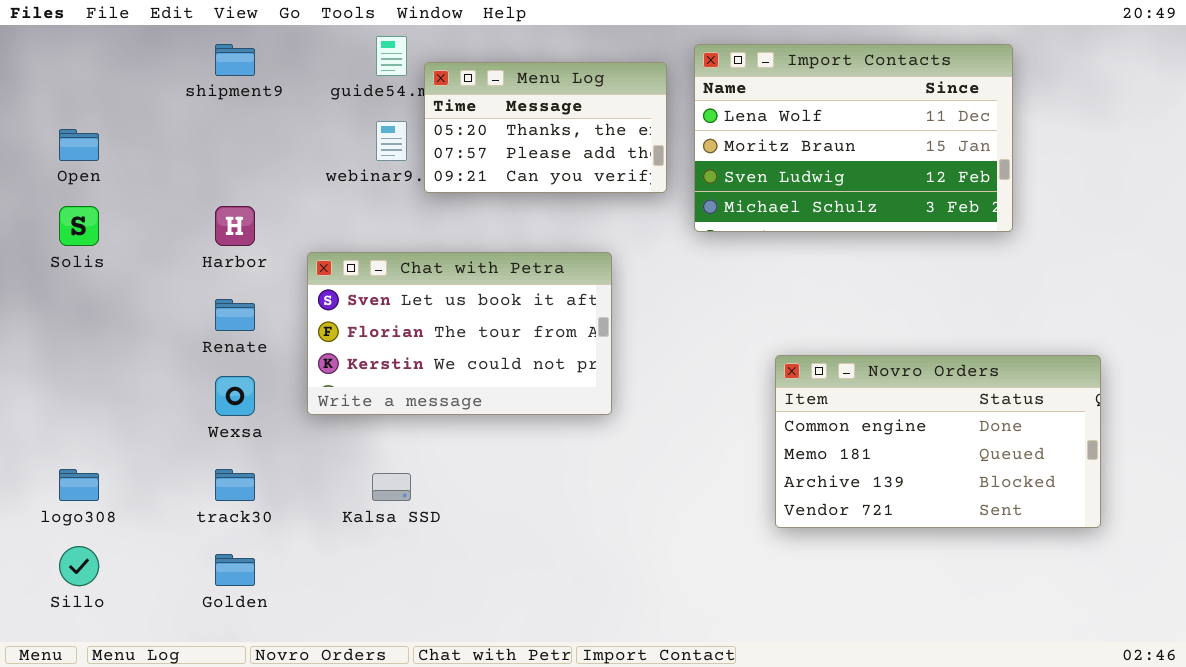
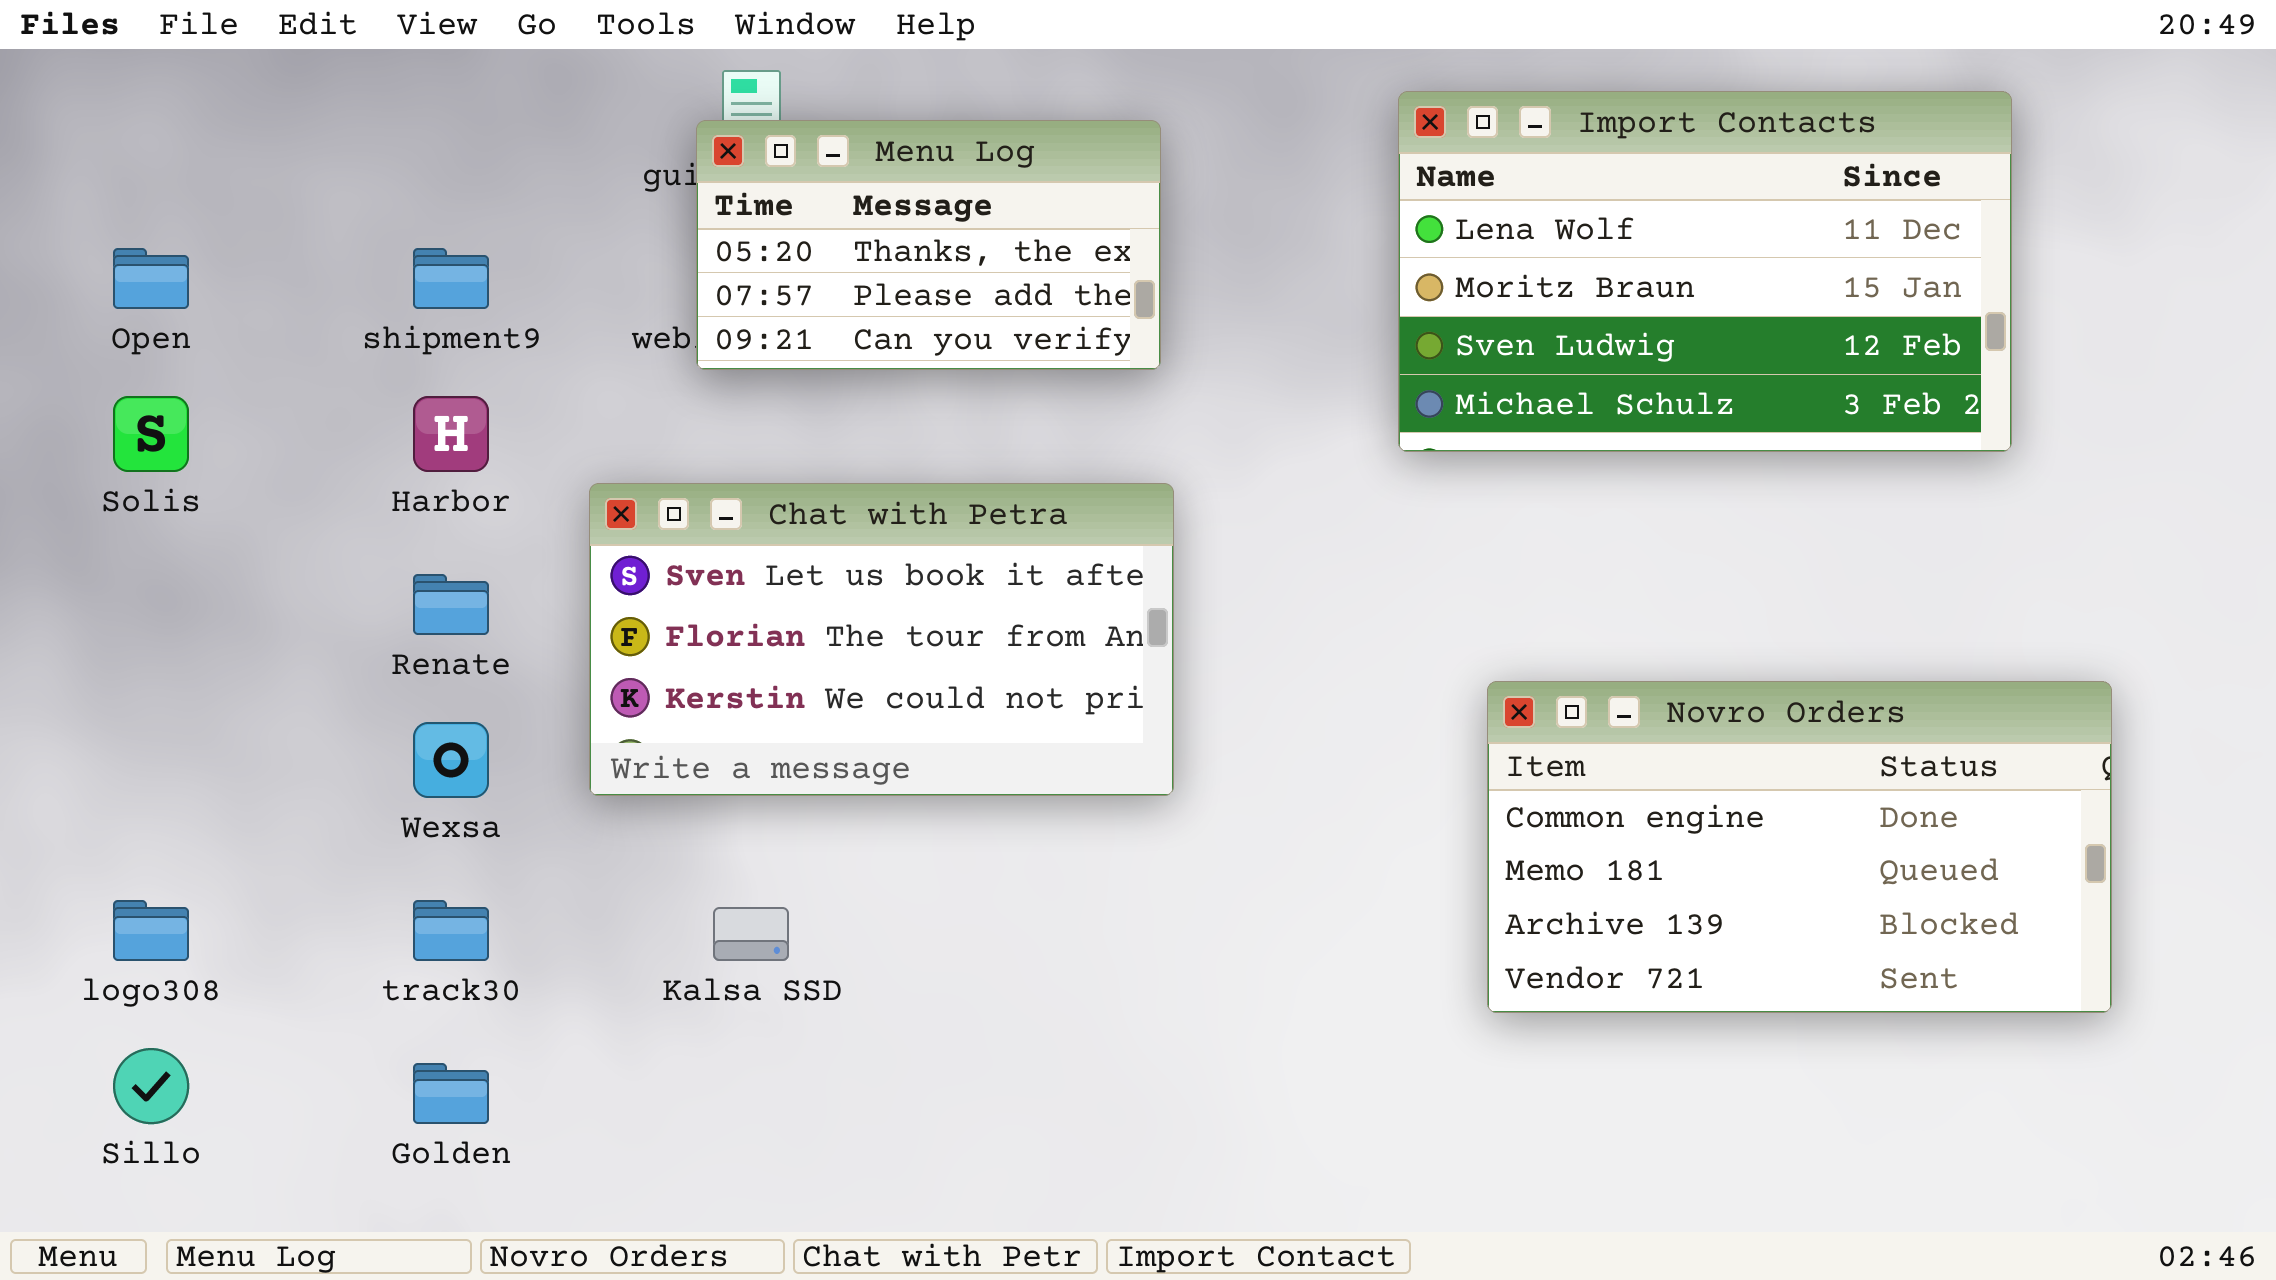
shipment9: [215,44,255,76] -> [413,248,489,309], moved
Import Contacts: [694,44,1013,232] -> [1398,91,2012,452], moved
Menu Log: [424,62,667,193] -> [696,120,1161,370], moved

